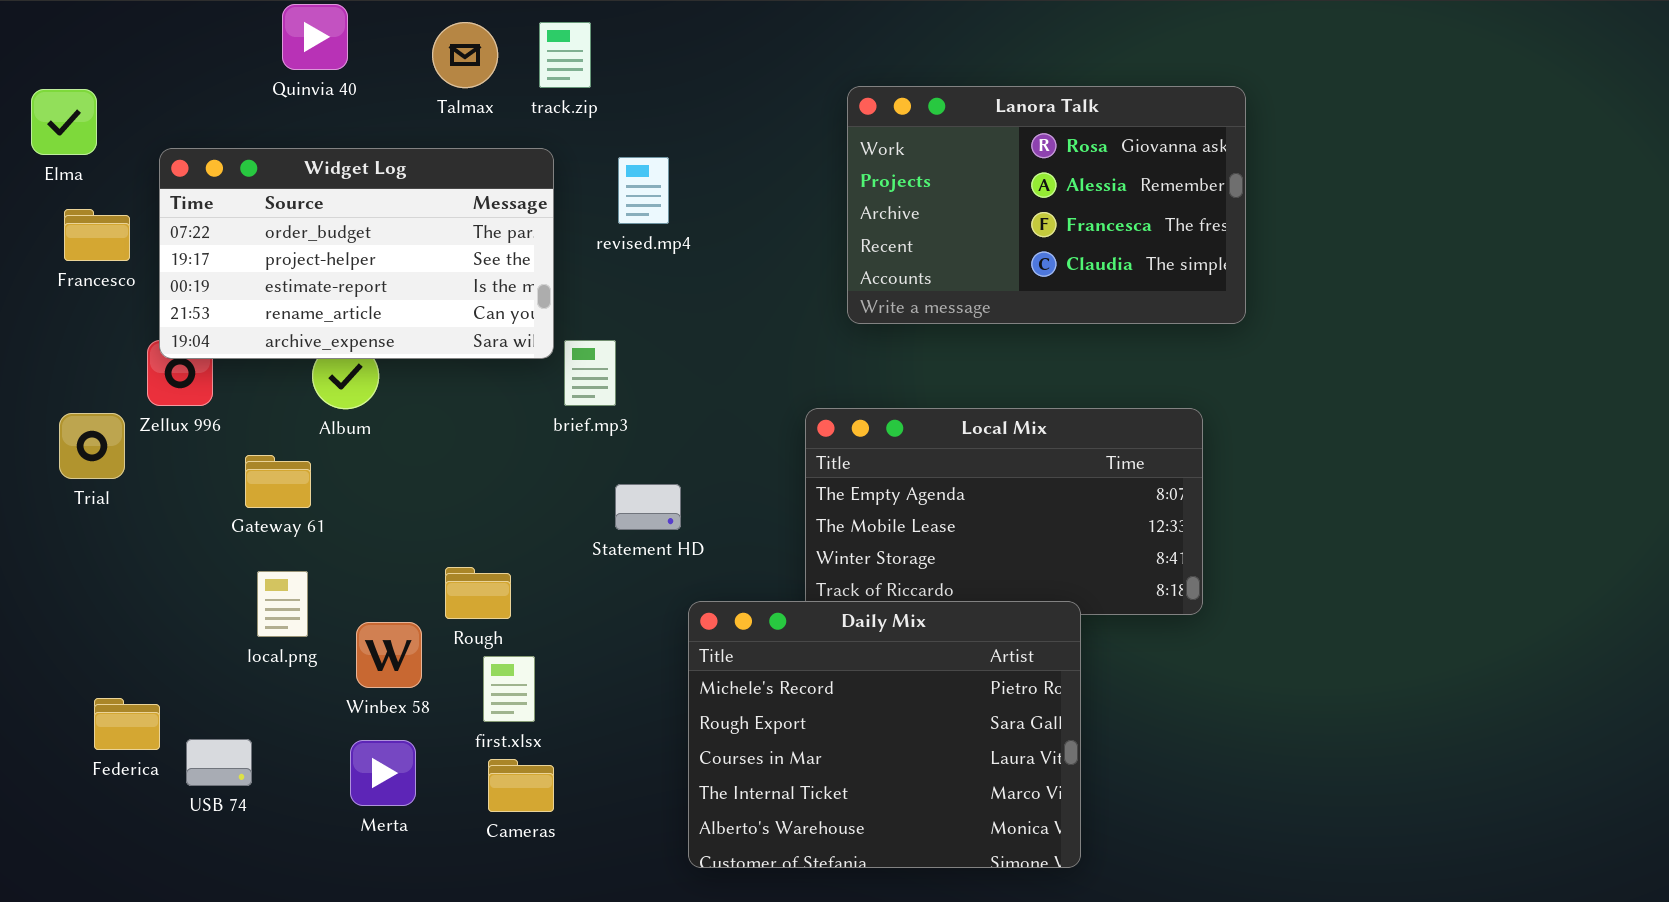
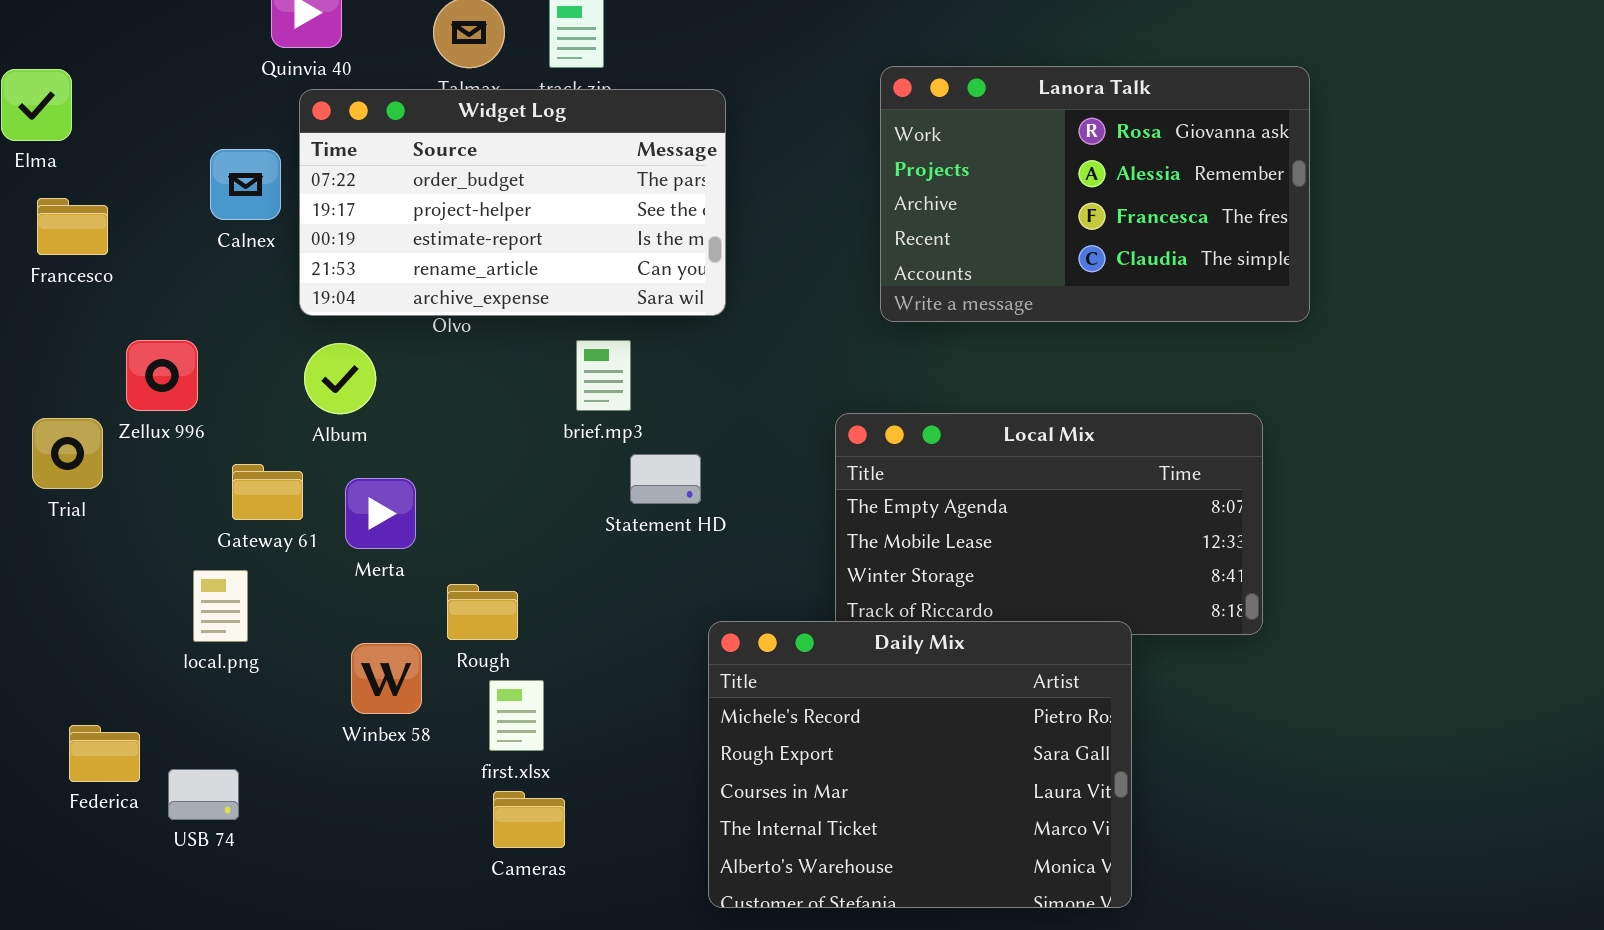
Widget Log: [159,148,554,359] -> [299,89,726,316], moved
Statement HD: [615,484,681,530] -> [630,454,701,504], moved
local.png: [257,571,308,637] -> [193,570,248,642], moved
Merta: [350,740,416,806] -> [345,478,416,549], moved

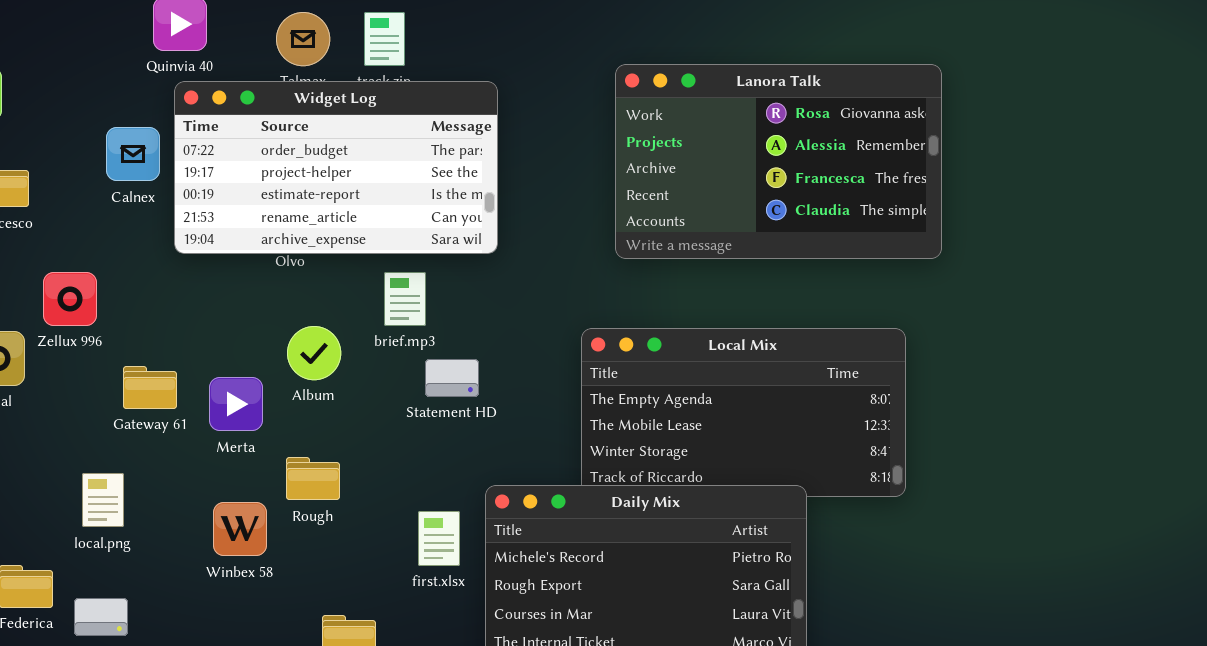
Album: [304,343,376,414] -> [287,326,341,380], moved
local.png: [193,570,248,642] -> [82,473,124,527], moved
first.xlsx: [489,680,544,751] -> [418,511,460,566], moved

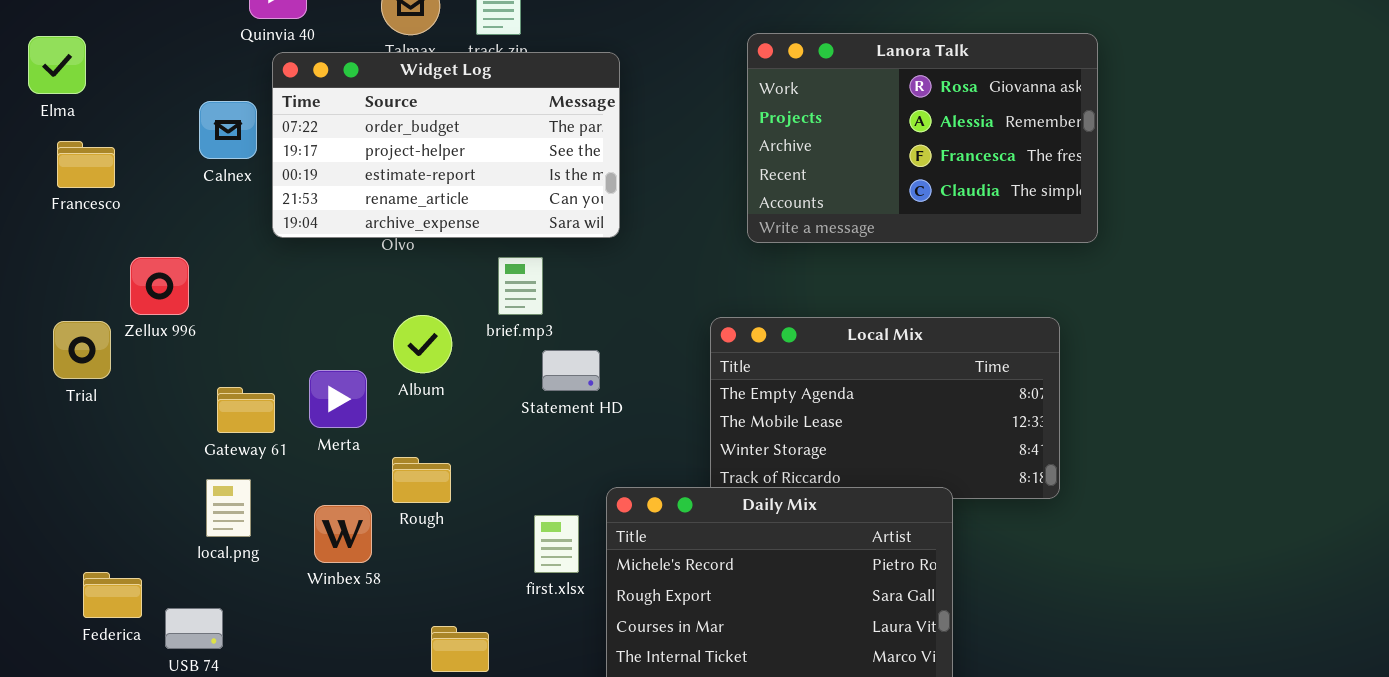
Gateway 61: [123,366,177,409] -> [217,387,275,433], moved
local.png: [82,473,124,527] -> [206,479,251,537], moved

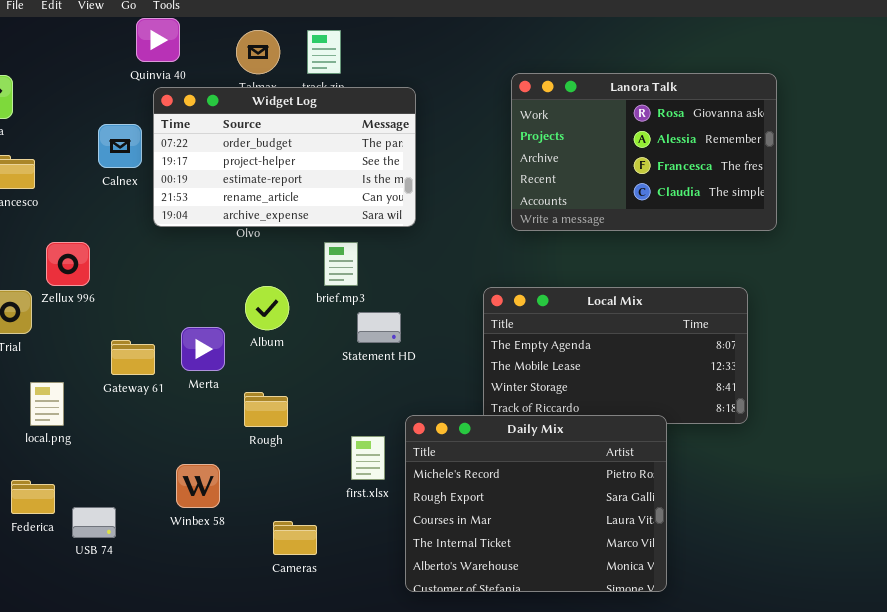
local.png: [206,479,251,537] -> [30,382,64,426], moved
Winbex 58: [314,505,372,563] -> [176,464,220,508], moved

